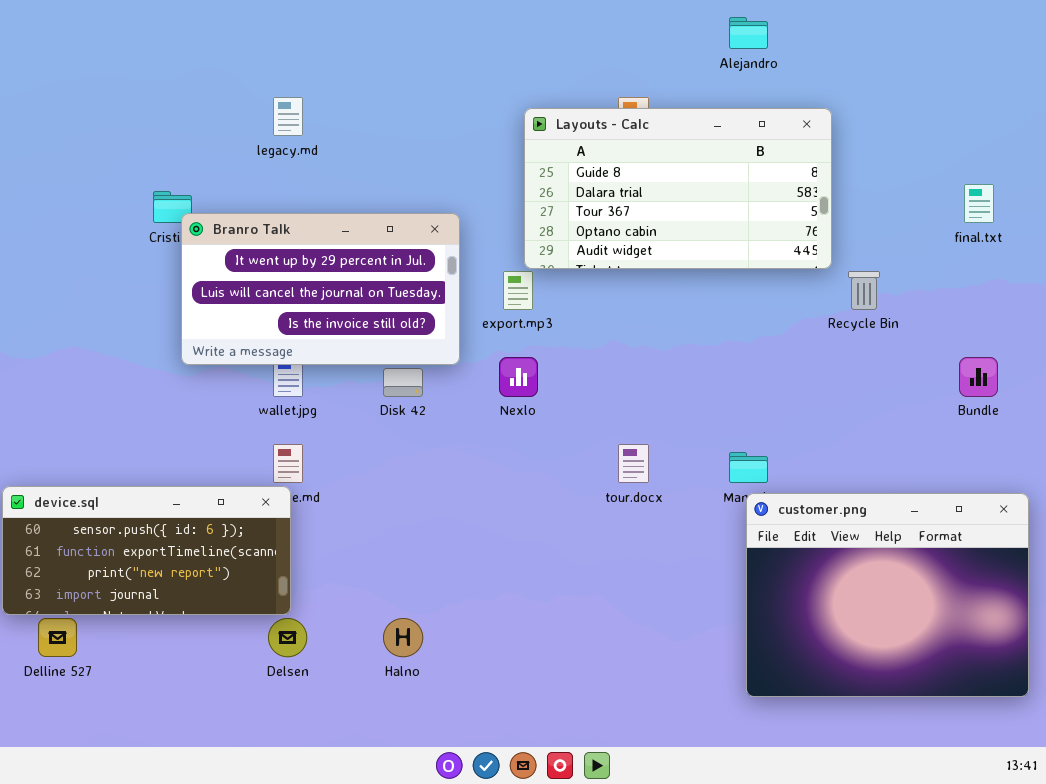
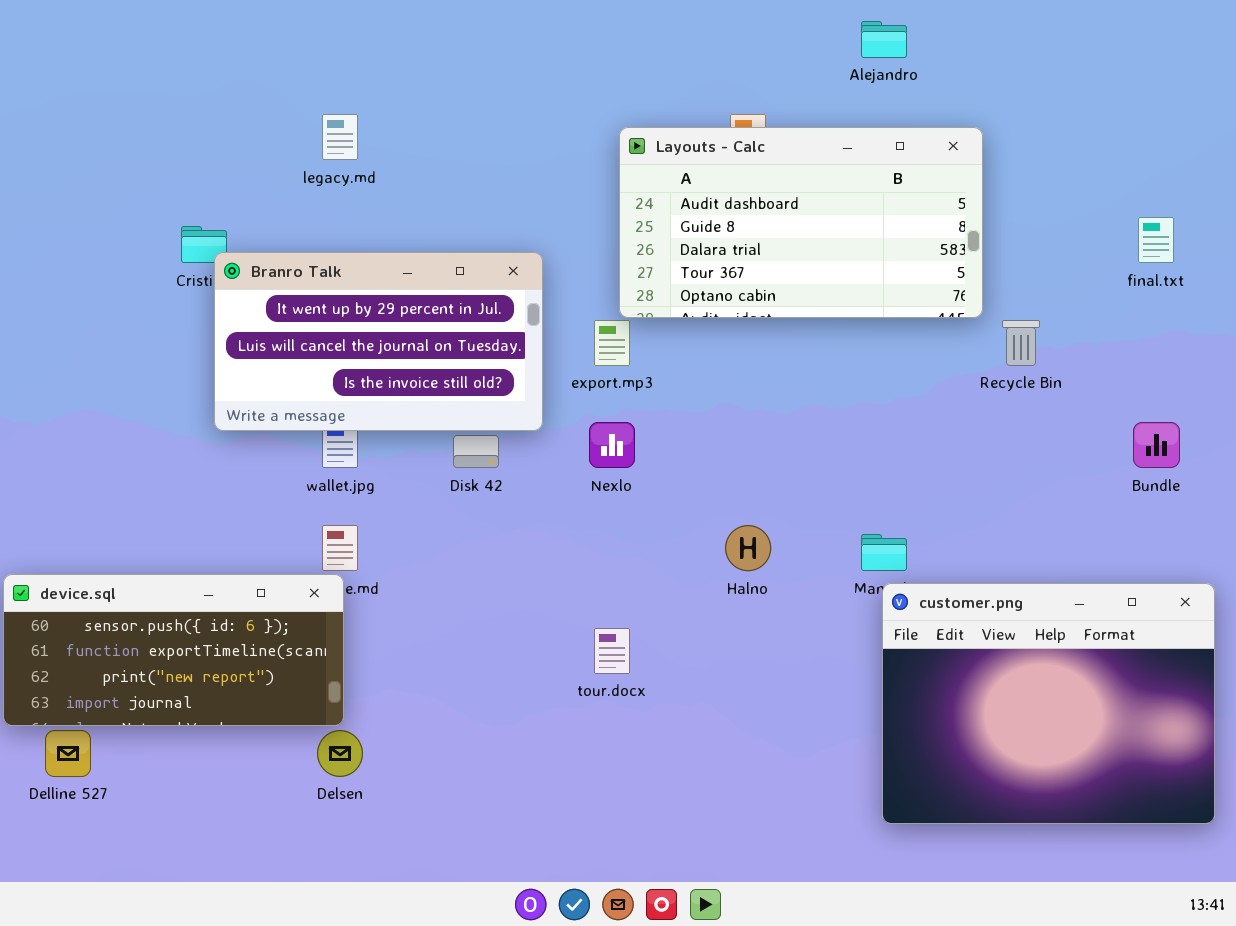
Layouts - Calc: [524,108,832,269] -> [619,127,983,318], scrolled up 1 row
tour.docx: [618,444,649,483] -> [594,628,630,674], moved
Halno: [383,618,423,657] -> [725,525,771,571], moved

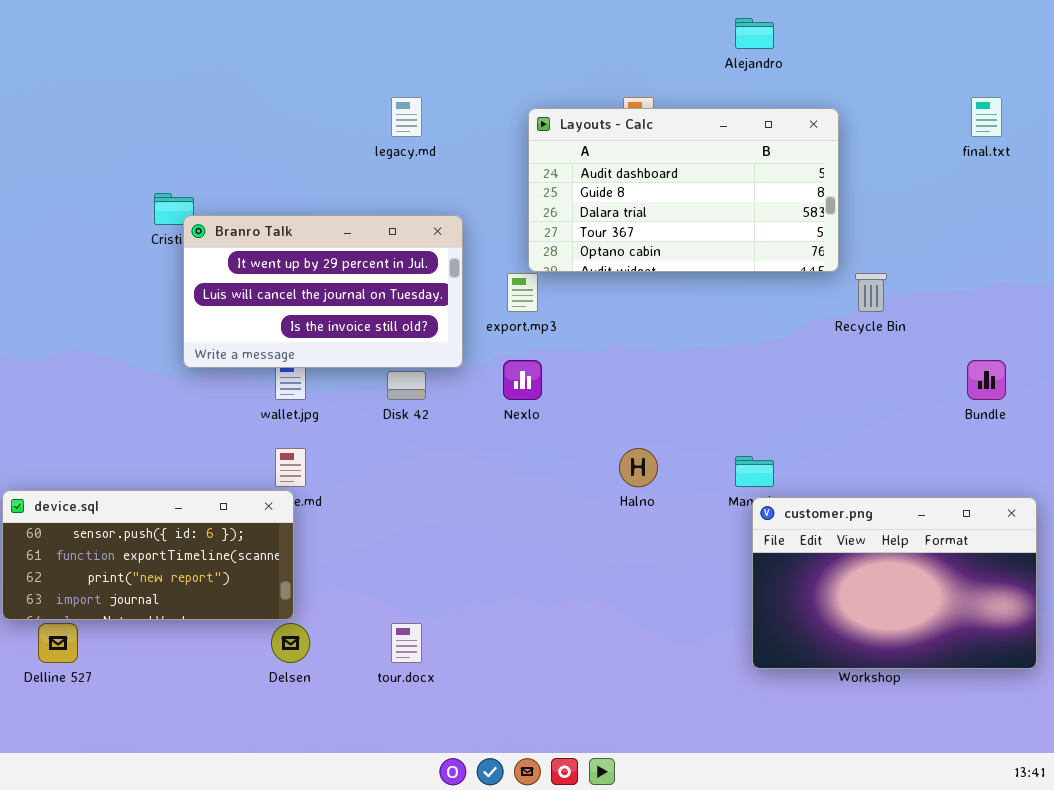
legacy.md: [322,114,358,160] -> [391,97,422,137], moved
final.txt: [1138,217,1174,263] -> [971,97,1002,137], moved
customer.png: [882,583,1215,824] -> [752,497,1037,669], resized
tour.docx: [594,628,630,674] -> [391,623,422,663], moved

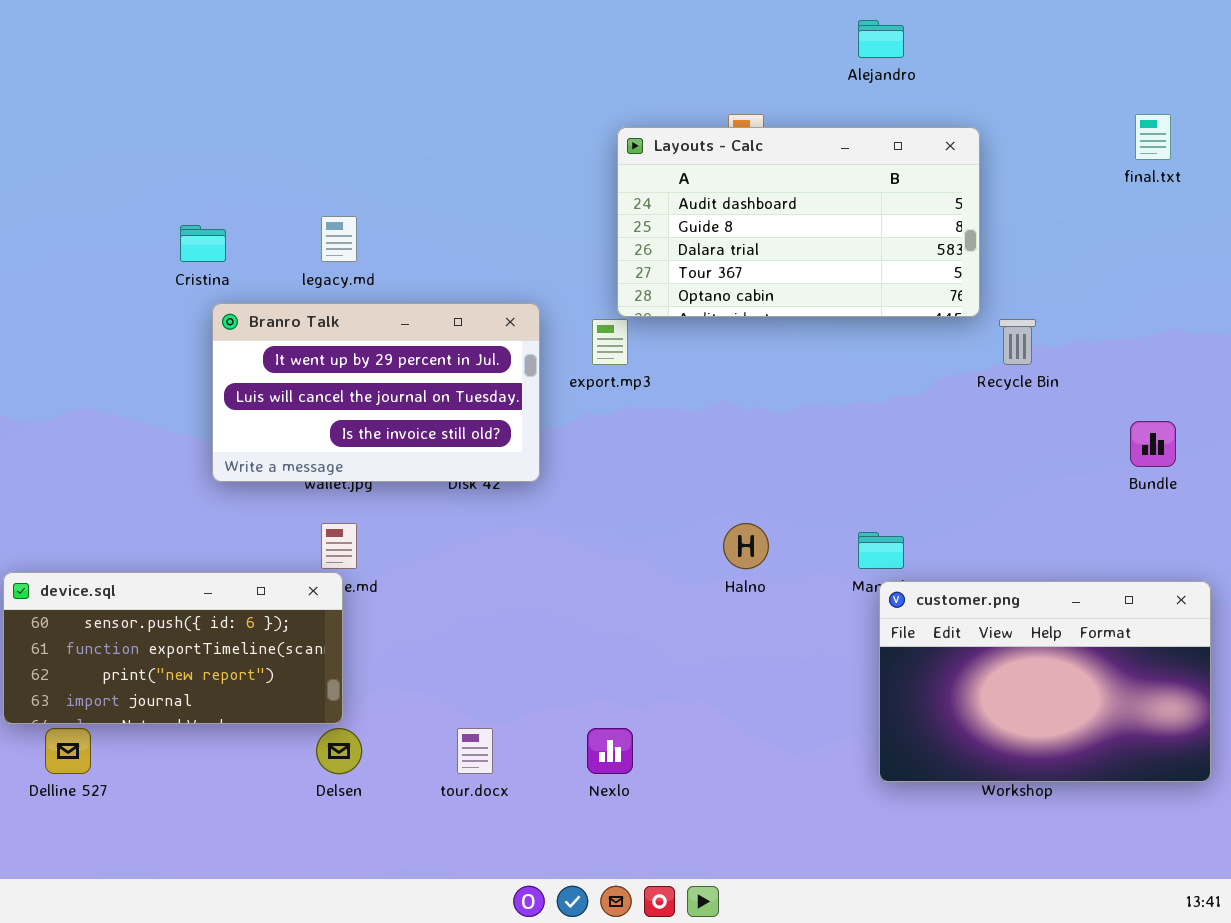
legacy.md: [391,97,422,137] -> [321,216,357,262], moved
Branro Talk: [183,215,463,368] -> [212,303,540,482], moved
Nexlo: [503,360,542,400] -> [587,728,633,774], moved

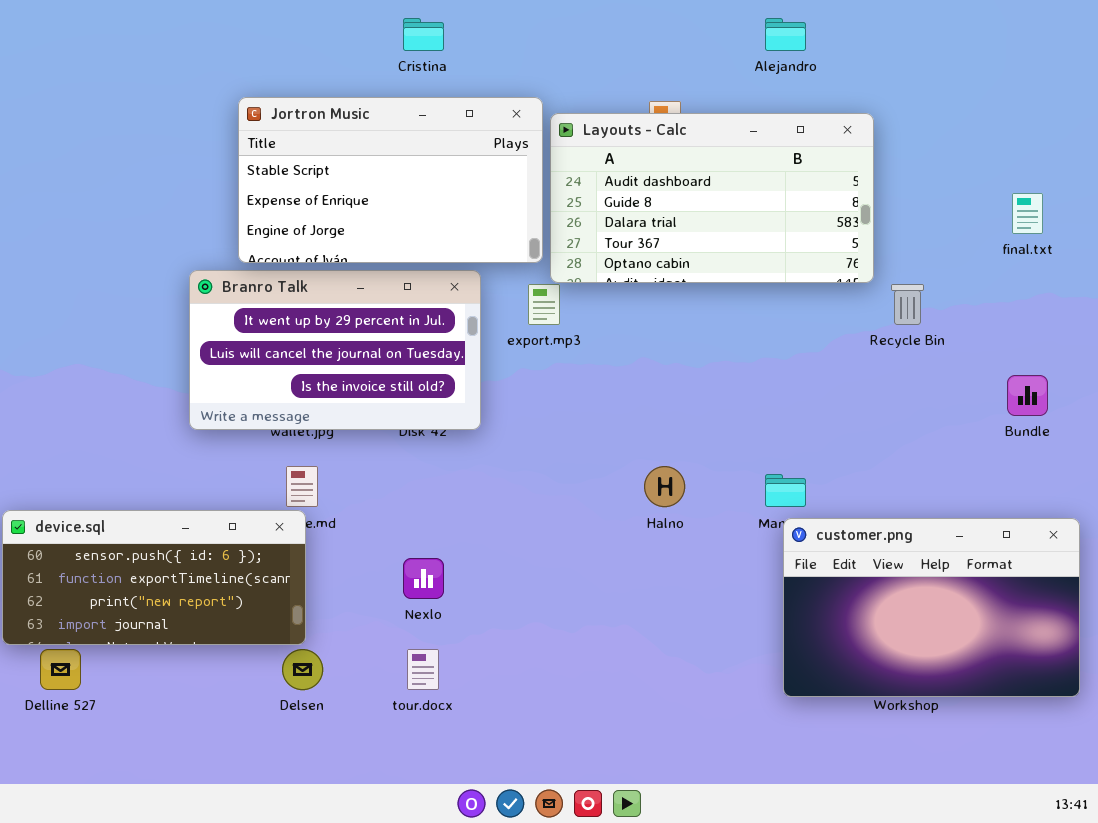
Jortron Music: none -> [238,97,543,263], opened
final.txt: [1135,114,1171,160] -> [1012,193,1043,234], moved
Cristina: [180,225,226,262] -> [403,18,444,51], moved
Nexlo: [587,728,633,774] -> [403,558,444,599], moved

